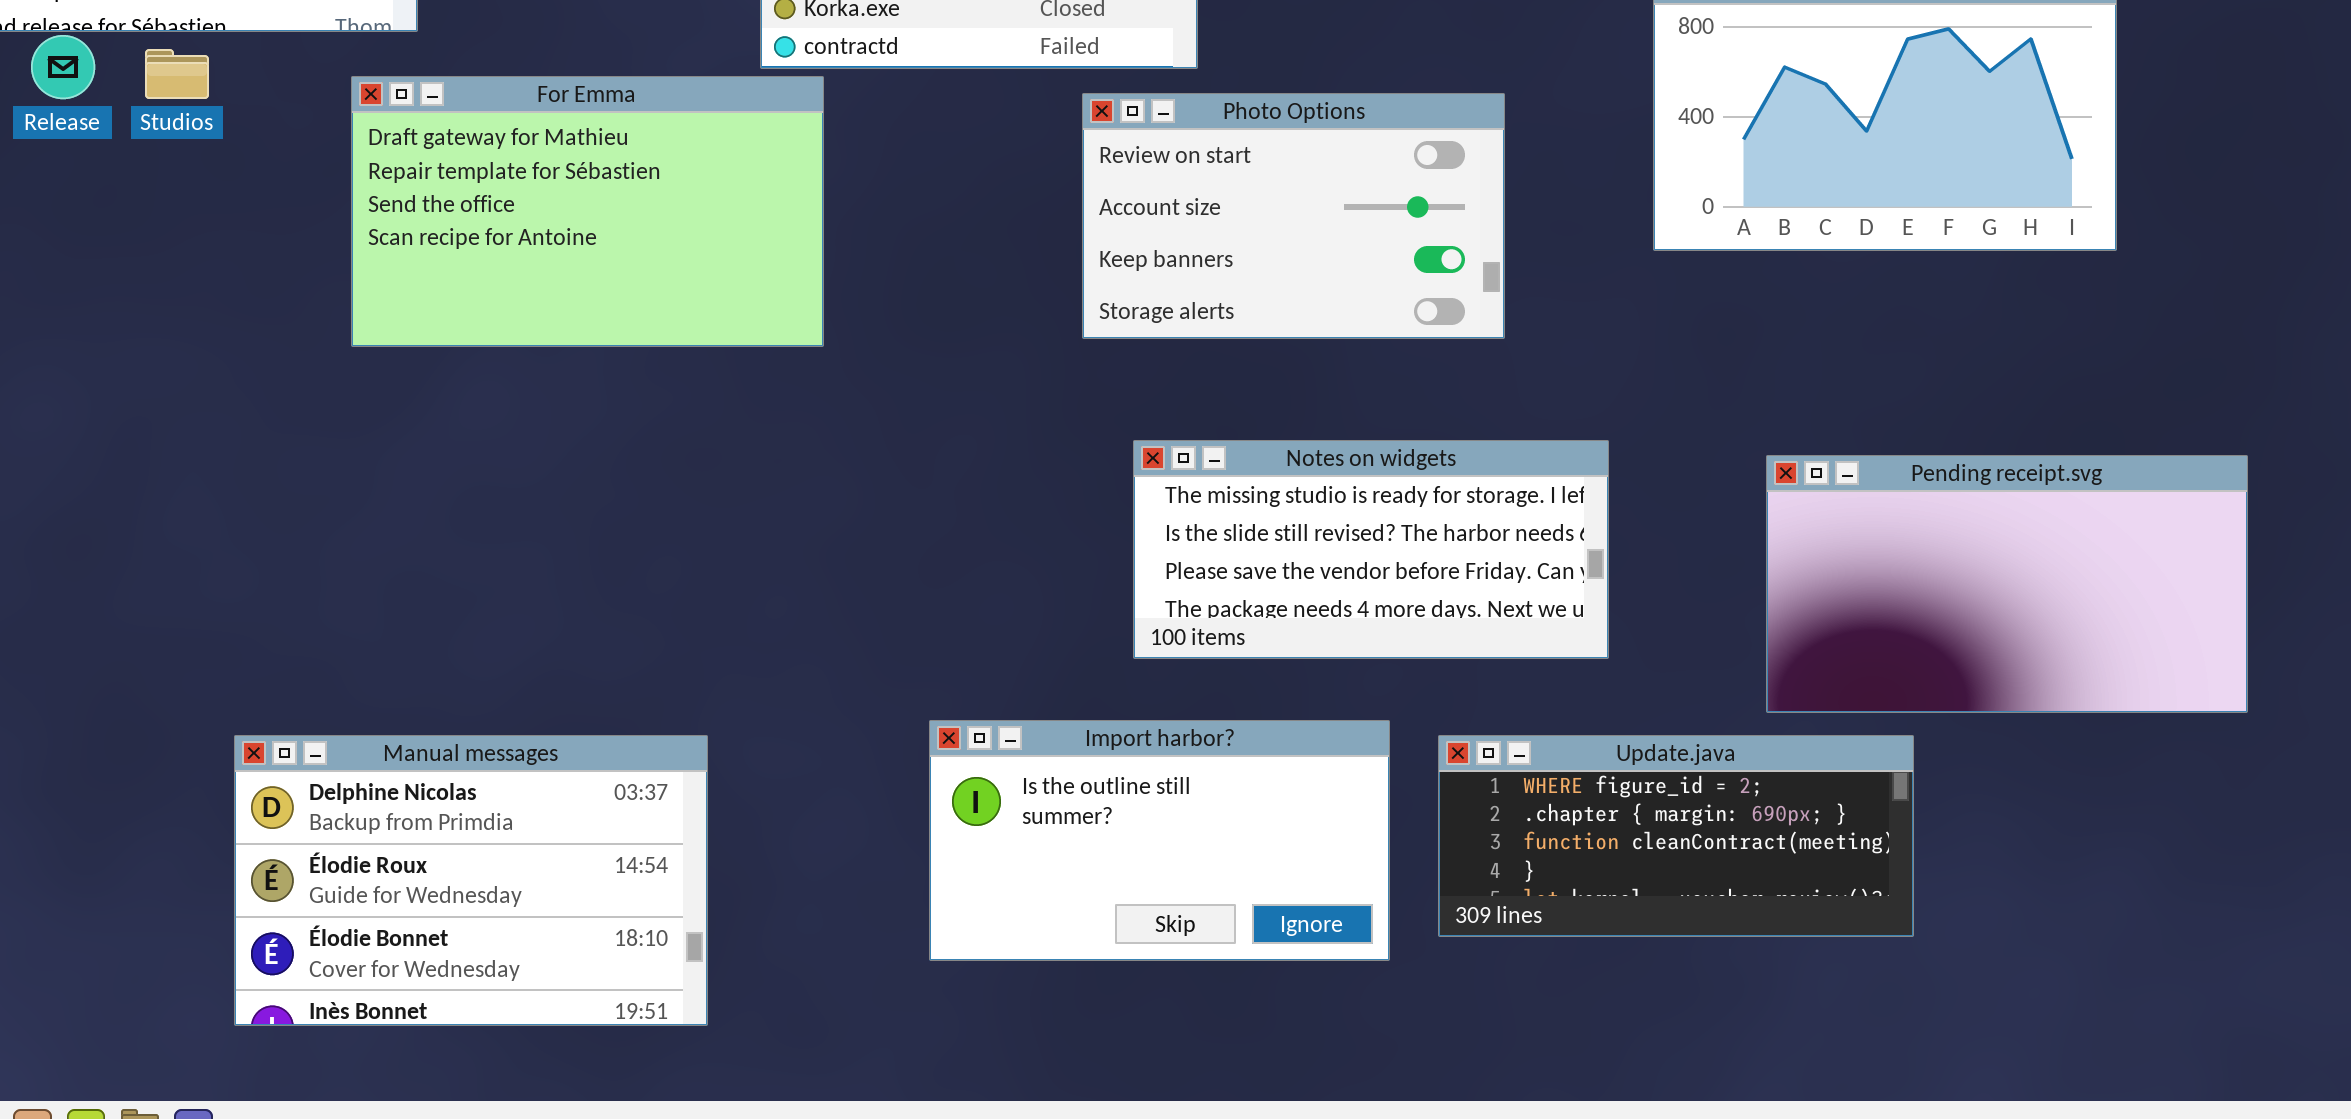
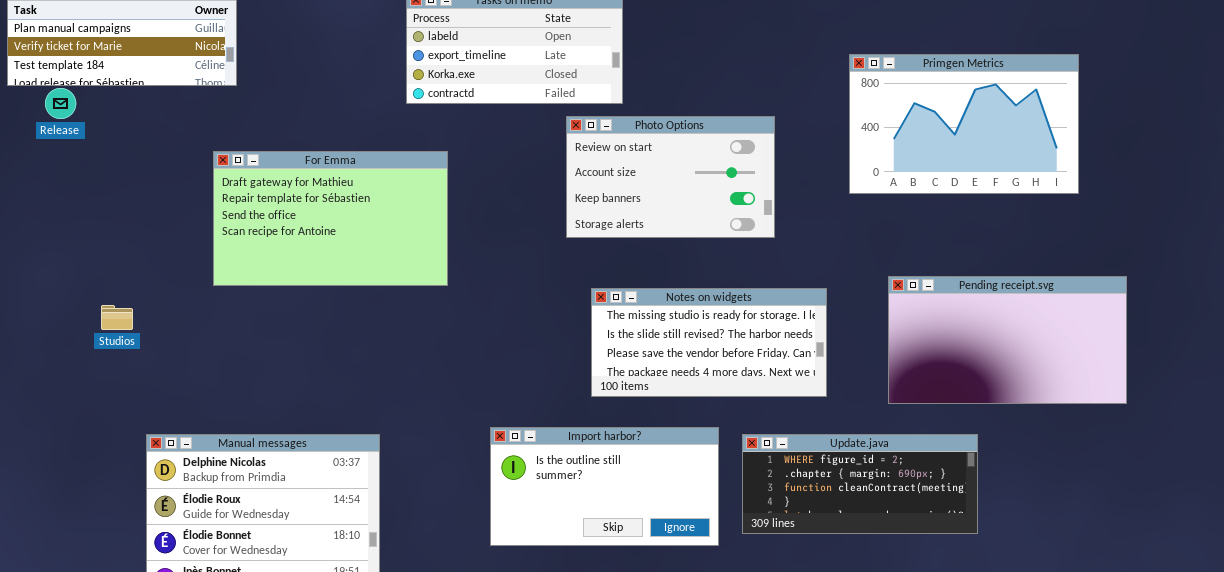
Studios: [145,49,209,99] -> [101,305,133,330], moved
For Emma: [351,76,824,347] -> [213,151,448,286], moved
Pending receipt.svg: [1766,455,2248,713] -> [888,276,1127,404], moved

